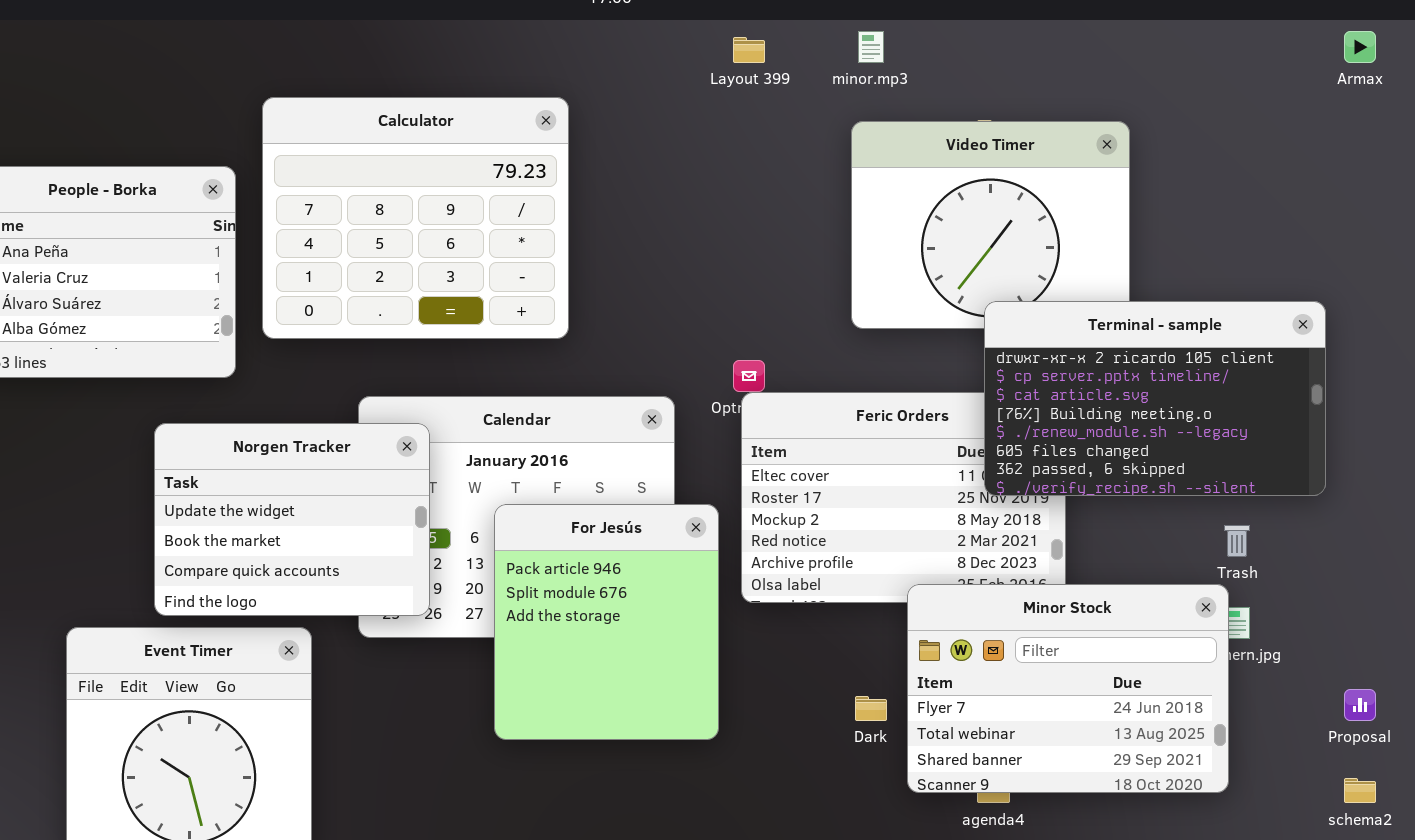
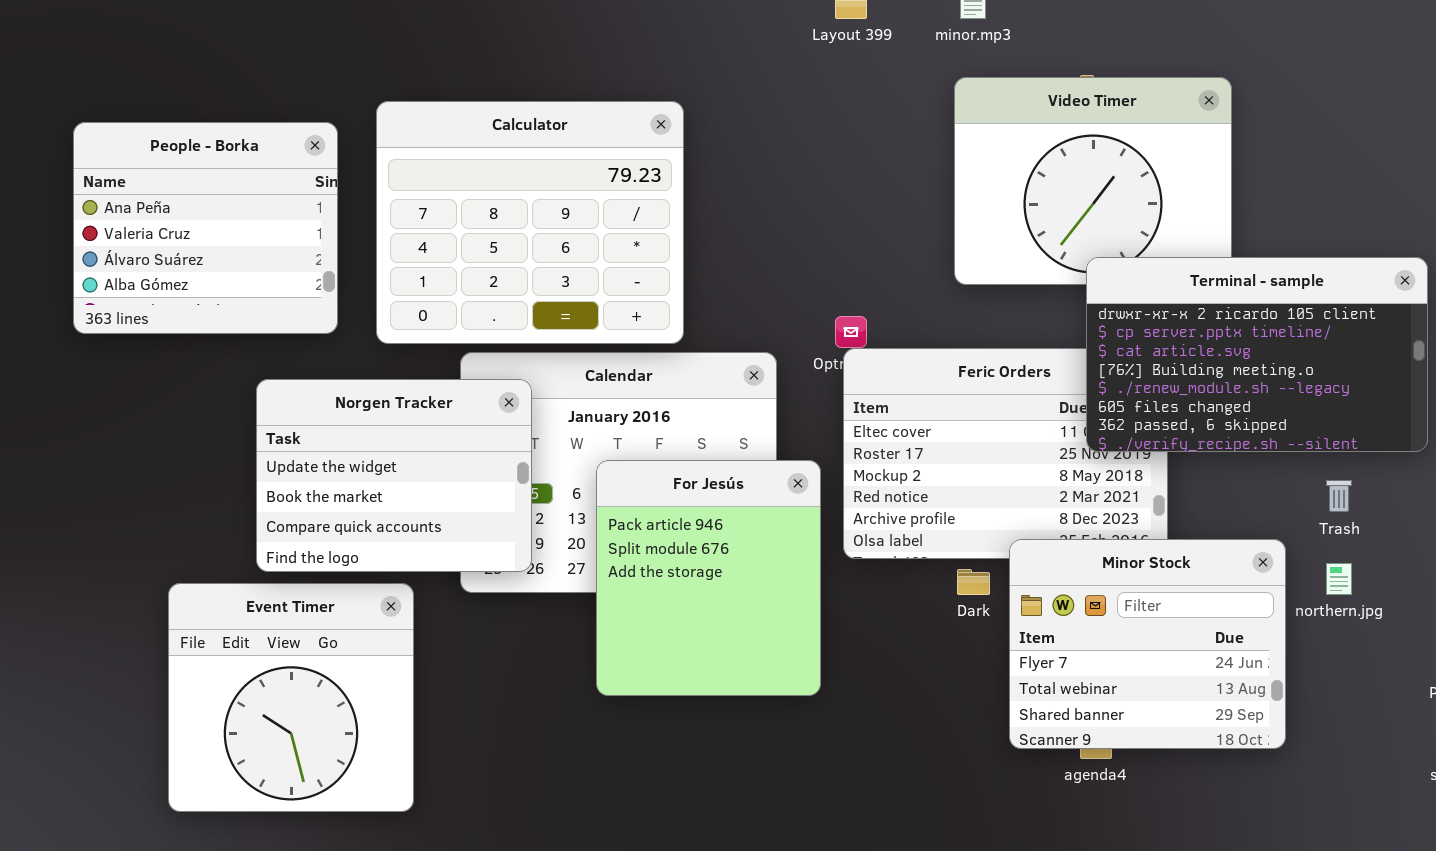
Calculator: [262,97,569,339] -> [376,101,684,344], moved
Minor Stock: [907,584,1229,793] -> [1009,539,1286,749], resized
Dark: [855,696,887,721] -> [957,569,990,595], moved

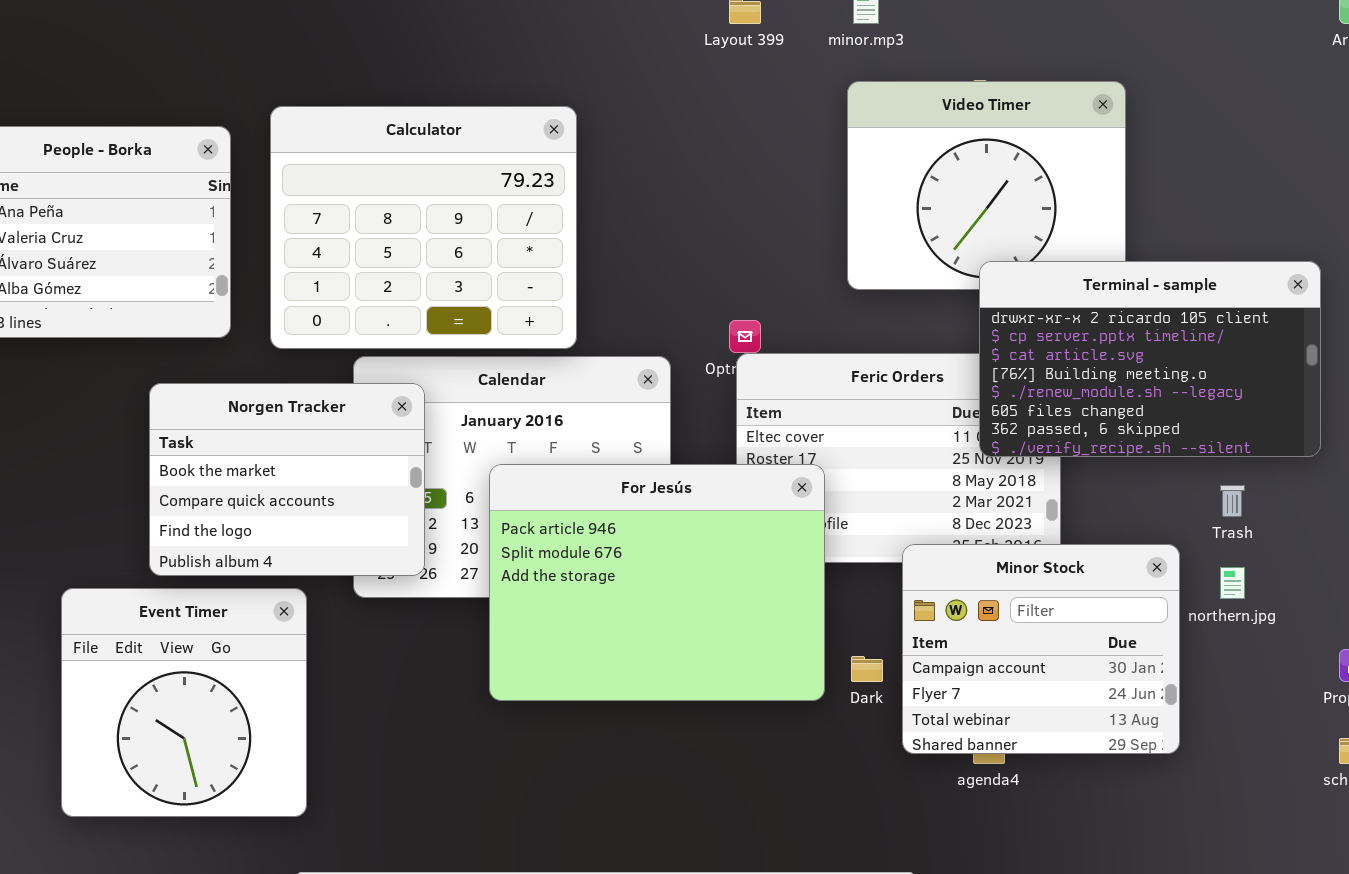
Norgen Tracker: [256,379,532,572] -> [149,383,425,576], scrolled down 1 row
For Jesús: [596,460,821,696] -> [489,464,825,701], resized
Minor Stock: [1009,539,1286,749] -> [902,544,1180,754], scrolled up 1 row
Dark: [957,569,990,595] -> [851,656,883,682], moved

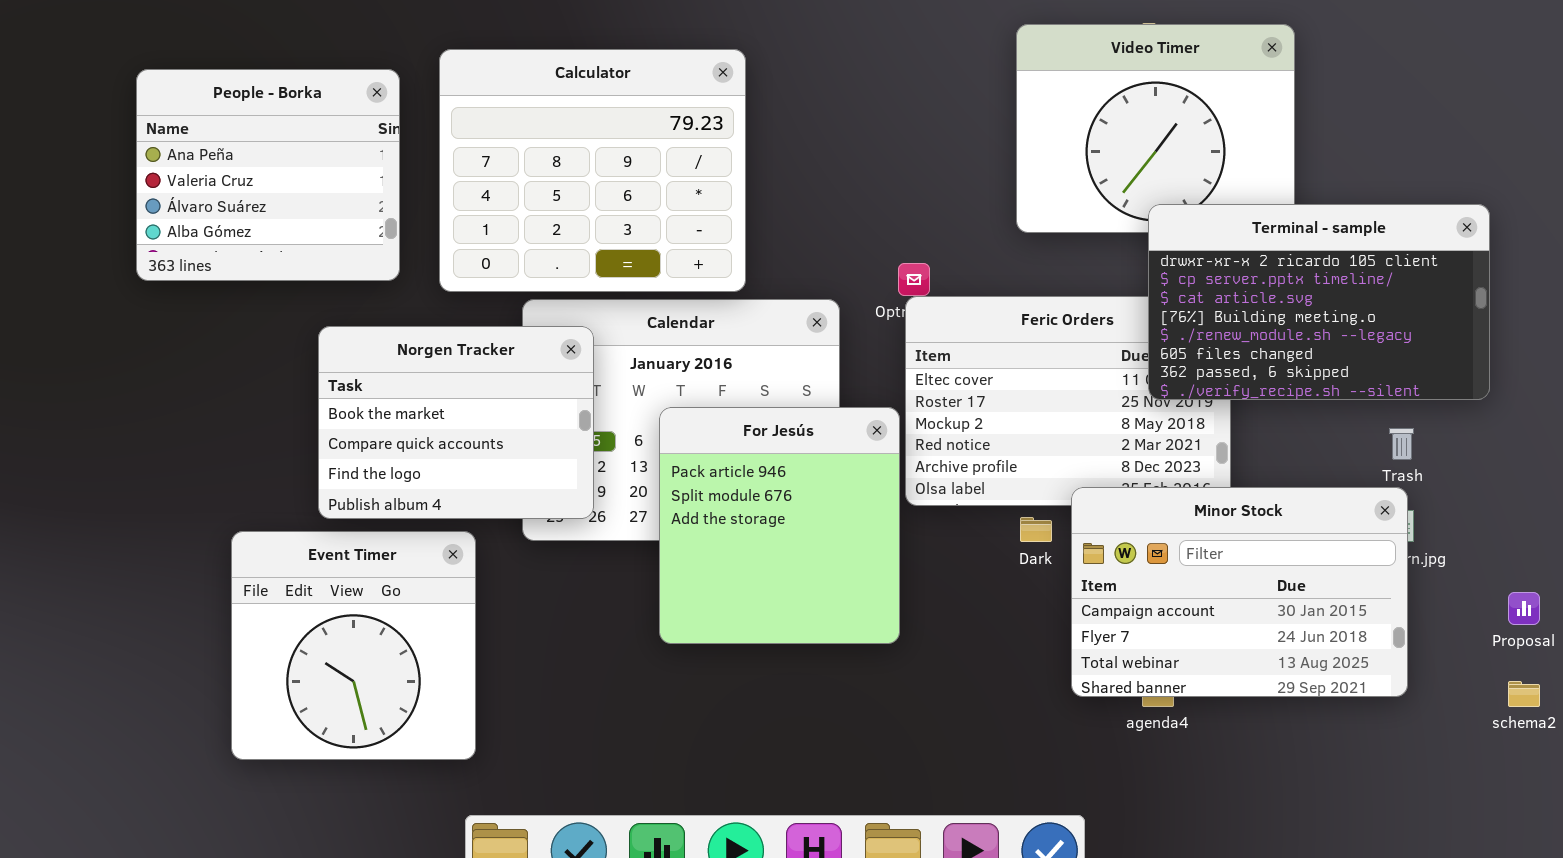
For Jesús: [489,464,825,701] -> [659,407,900,644], resized
Minor Stock: [902,544,1180,754] -> [1071,487,1408,697], resized
Dark: [851,656,883,682] -> [1020,517,1052,542], moved

